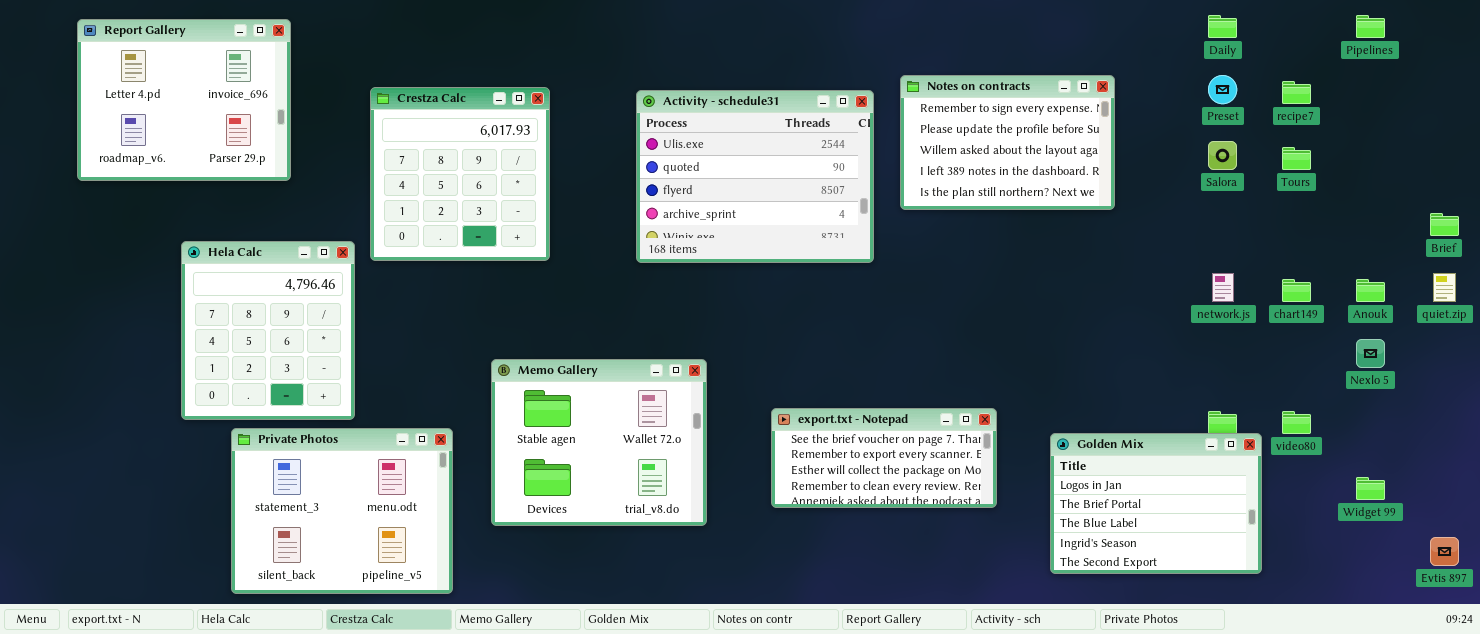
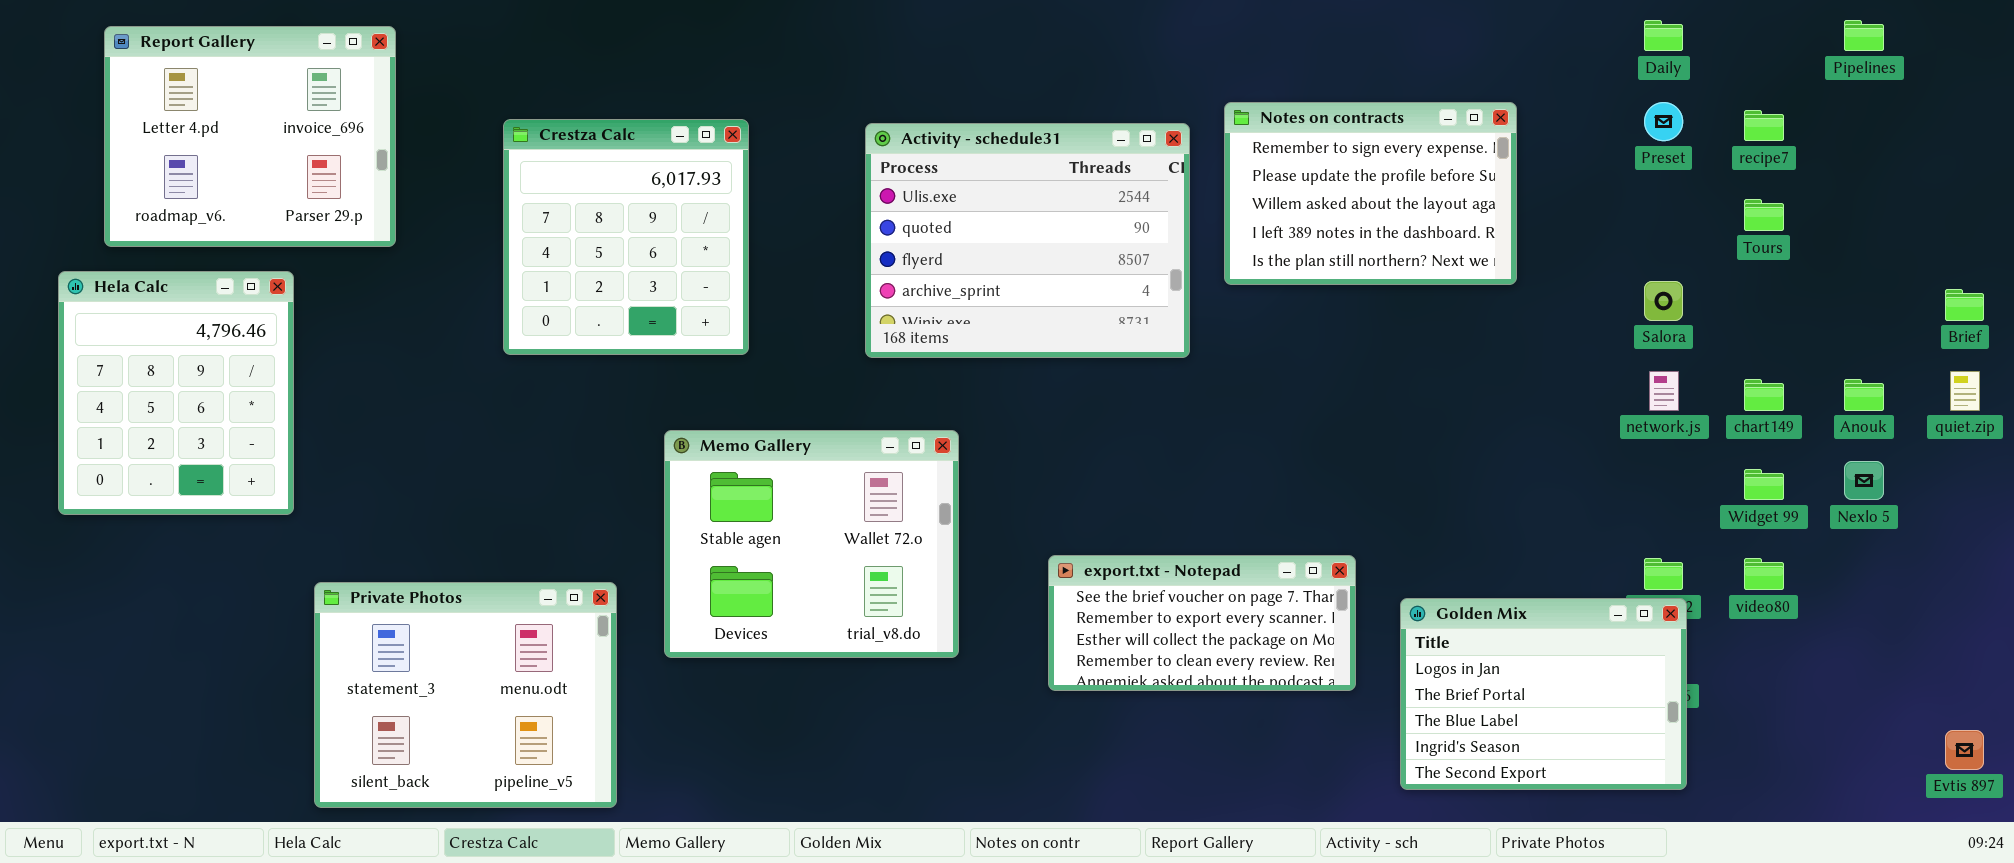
Salora: [1208,141,1237,170] -> [1644,281,1683,321], moved
Hela Calc: [181,241,355,420] -> [58,271,294,515], moved
Memo Gallery: [491,359,707,526] -> [664,430,959,658], moved
Golden Mix: [1050,433,1262,574] -> [1400,598,1687,790], moved
Widget 99: [1356,477,1385,500] -> [1744,469,1784,500], moved

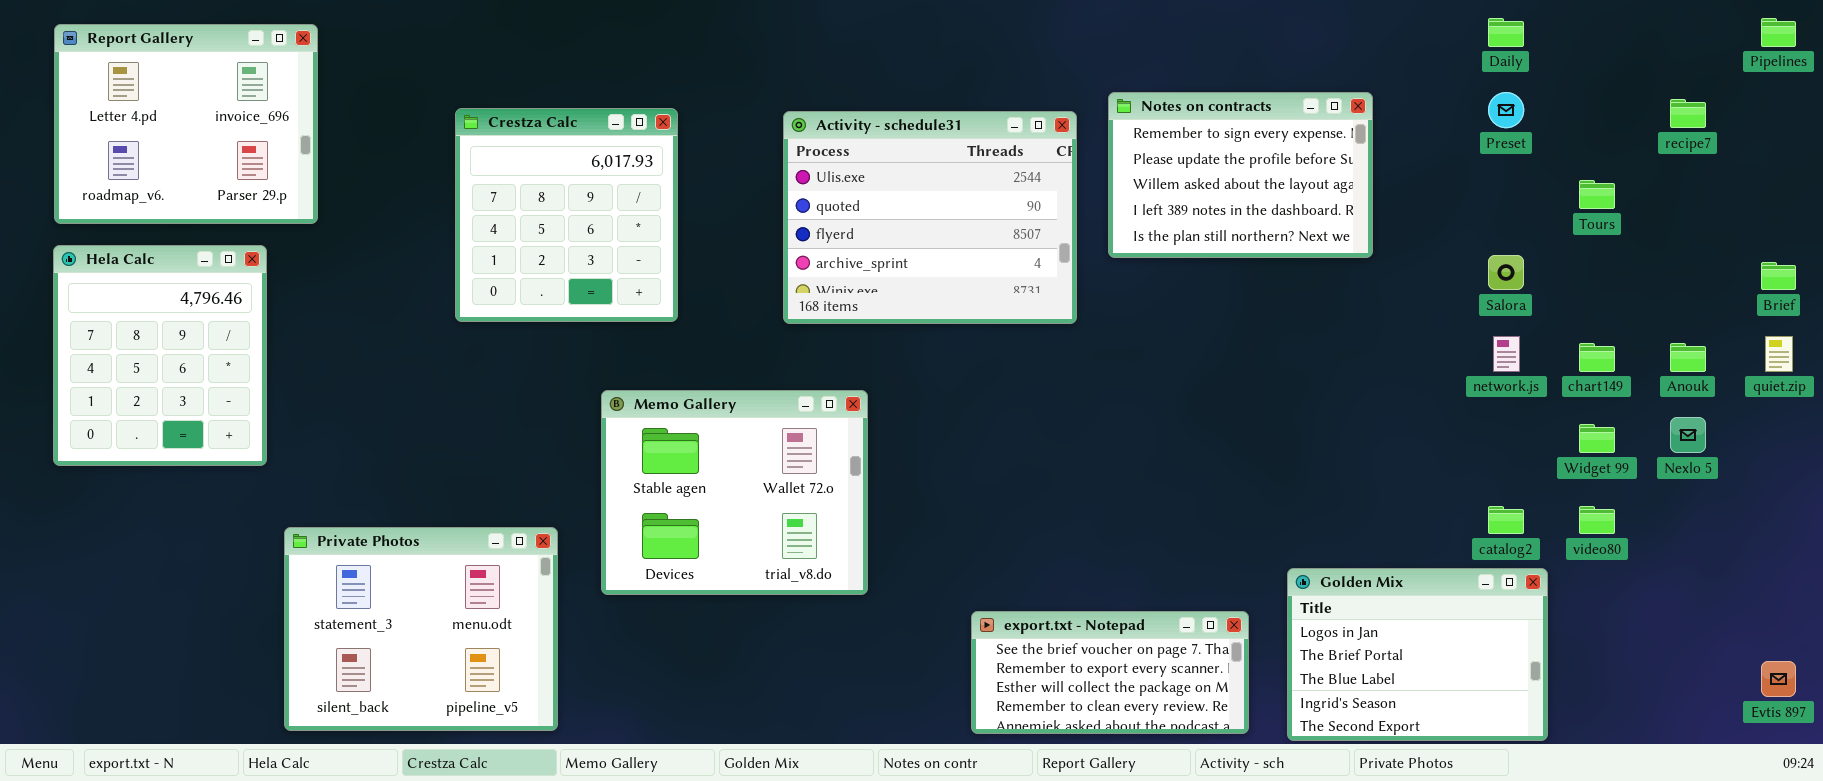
Pipelines: [1844,20,1884,51] -> [1761,18,1796,47], moved
Report Gallery: [104,26,396,247] -> [54,24,318,224], moved
recipe7: [1744,110,1784,141] -> [1670,99,1706,128], moved
export.txt - Notepad: [1048,555,1356,691] -> [971,611,1249,734], moved
Golden Mix: [1400,598,1687,790] -> [1287,568,1548,741], moved

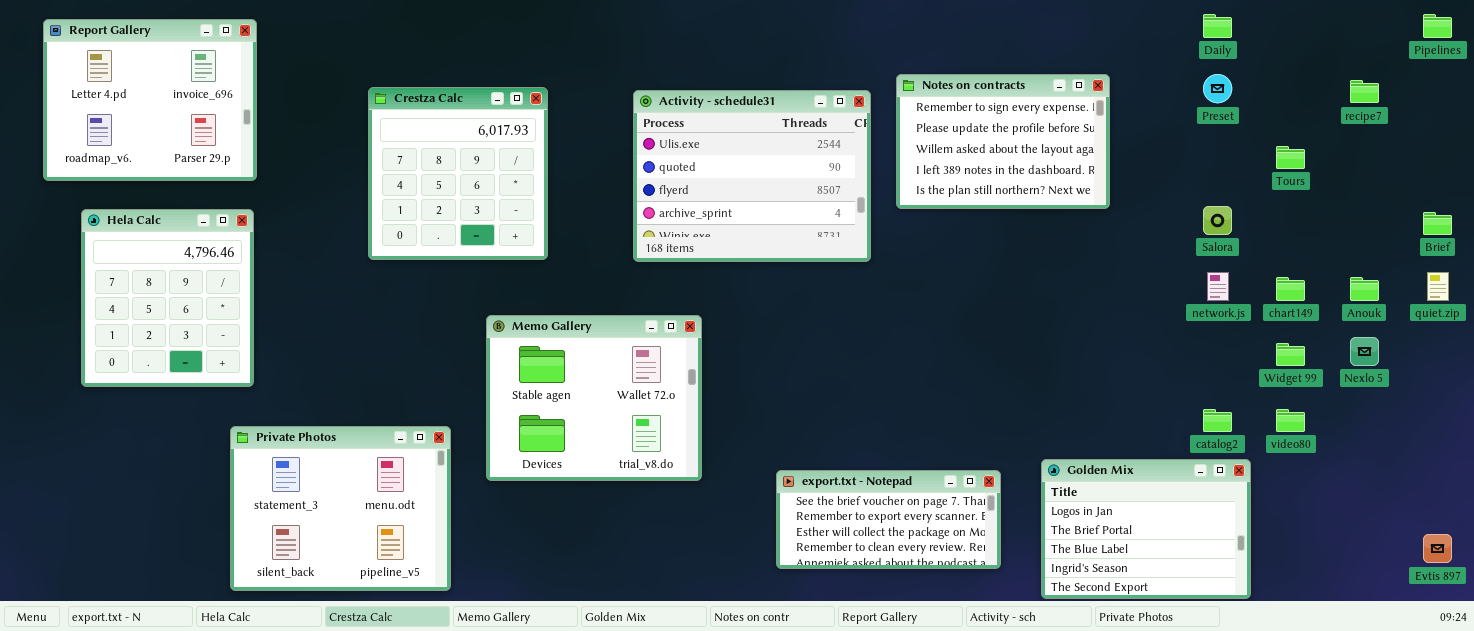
Hela Calc: [53,245,267,466] -> [81,209,254,387], moved
export.txt - Notepad: [971,611,1249,734] -> [776,470,1001,569], moved

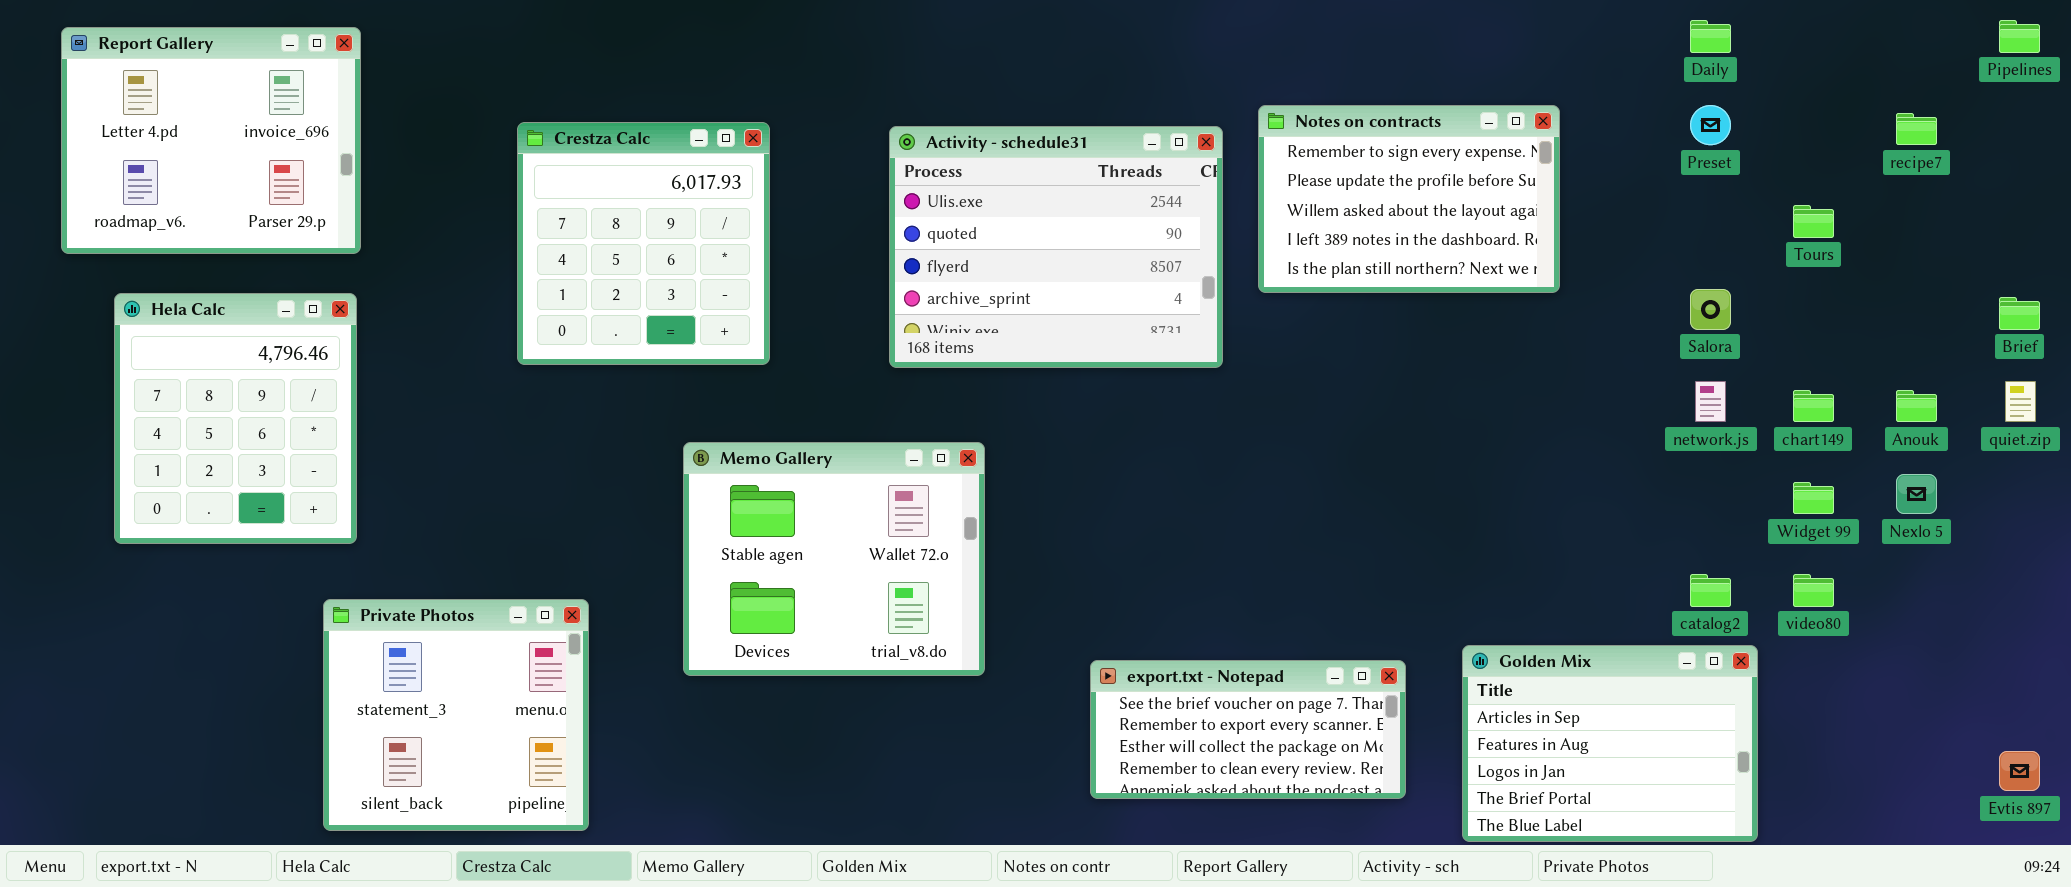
Private Photos: [230,426,451,591] -> [323,599,589,831], resized
Golden Mix: [1041,459,1251,599] -> [1462,645,1758,842], scrolled up 2 rows

